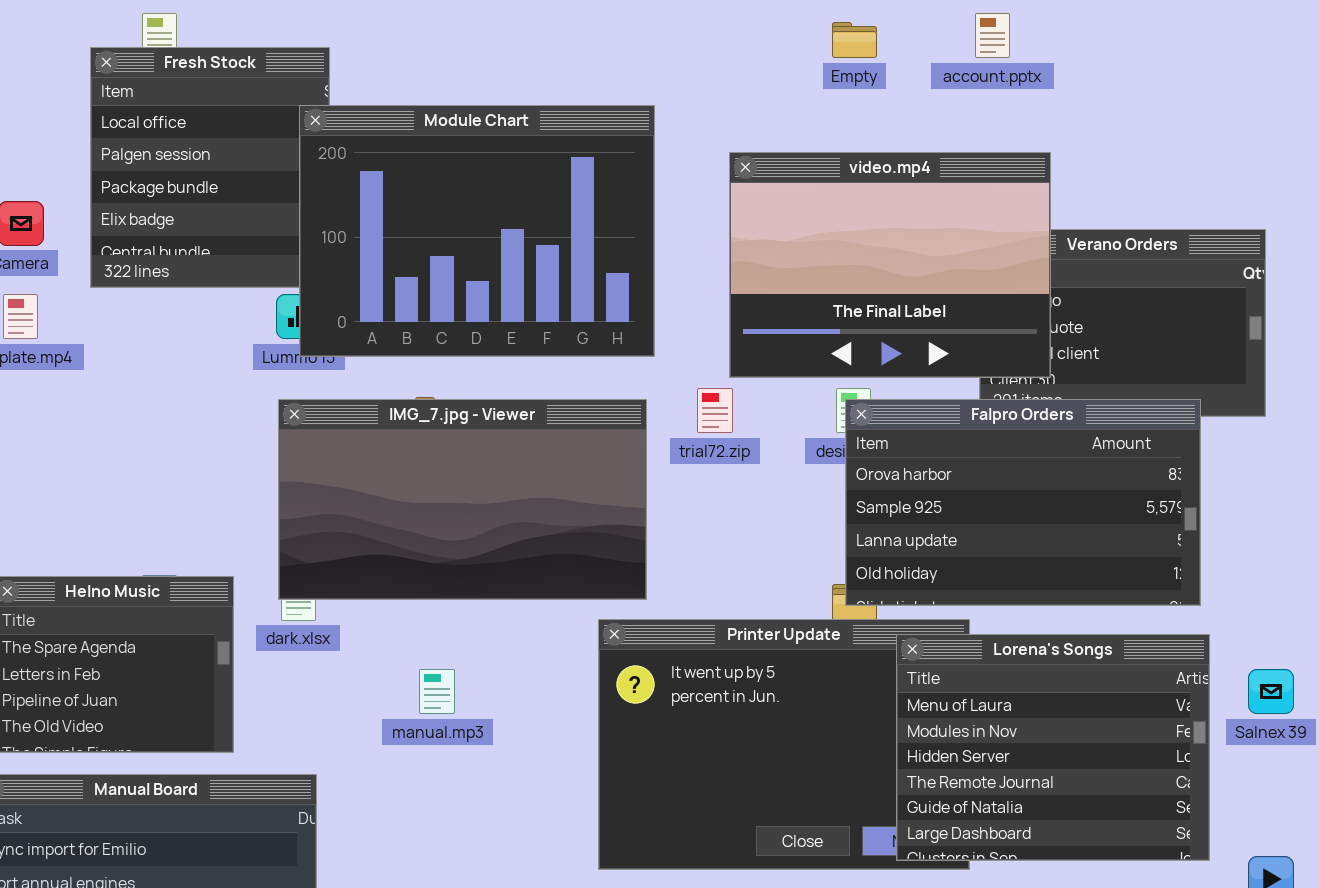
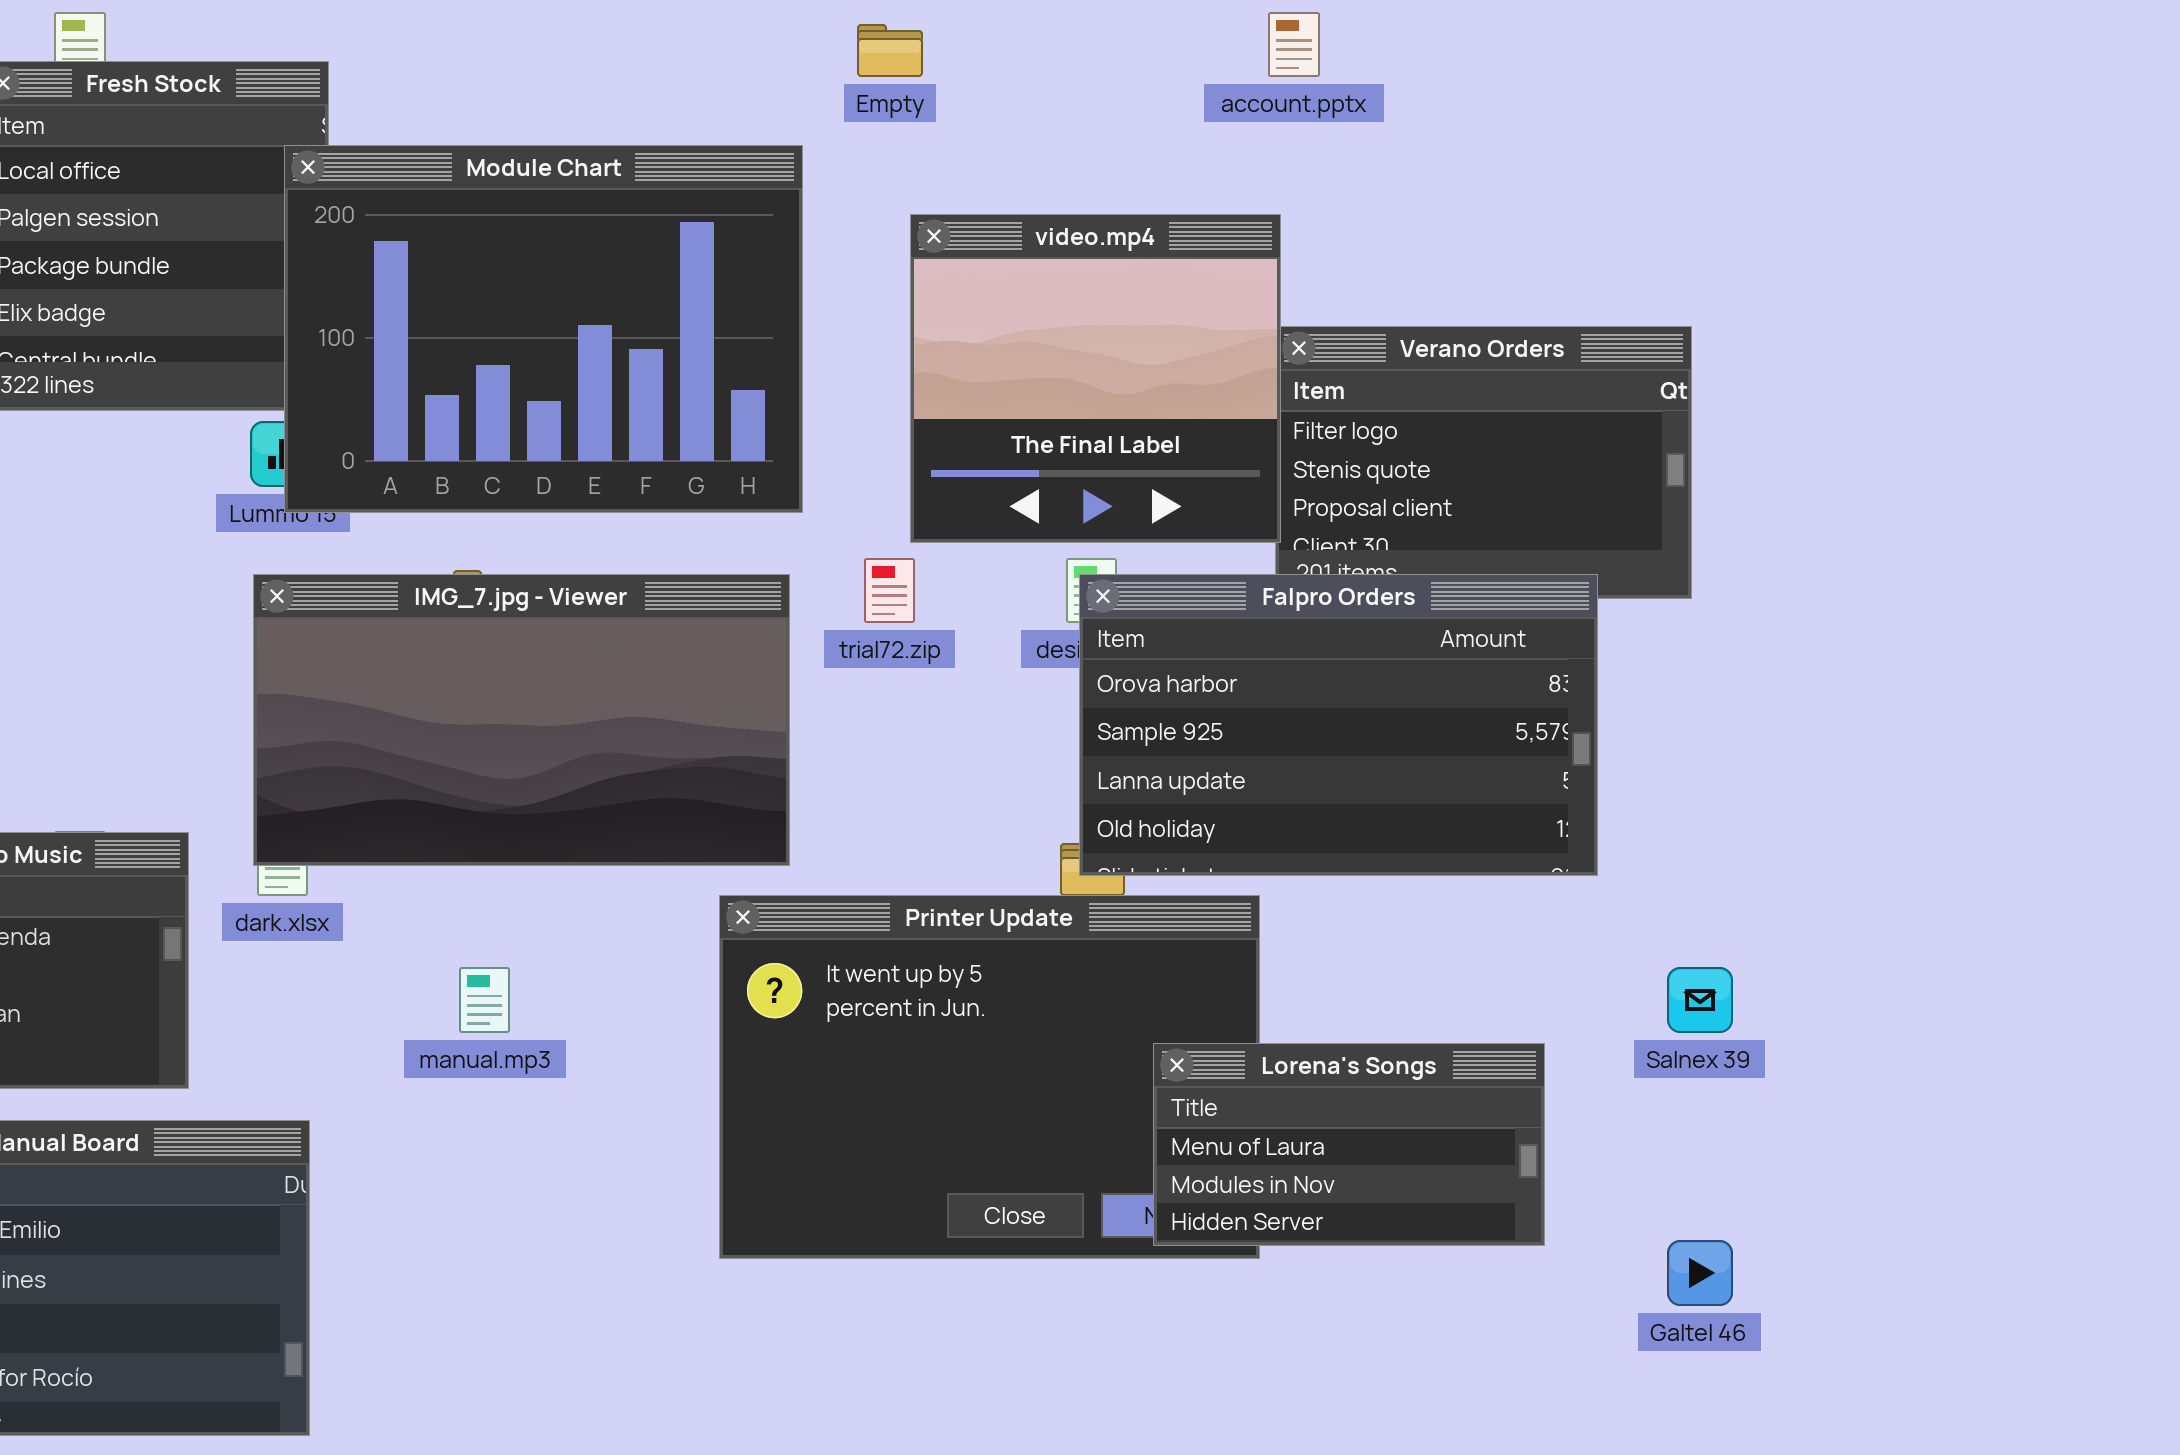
Empty: [832,22,877,58] -> [857,24,923,77], moved
video.mp4: [729,152,1051,378] -> [910,214,1281,543], resized
Lorena's Songs: [896,634,1210,861] -> [1153,1043,1545,1246], resized

